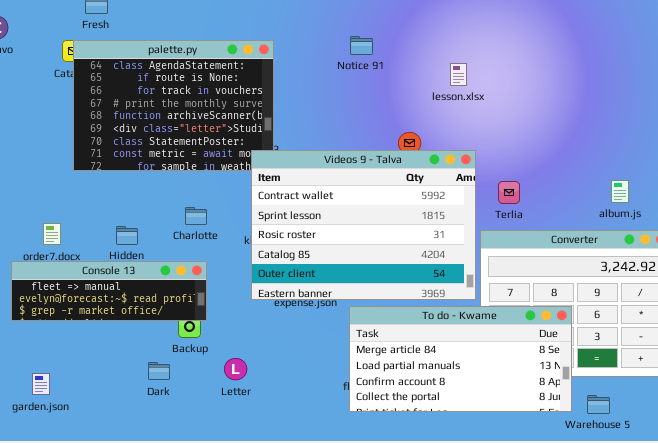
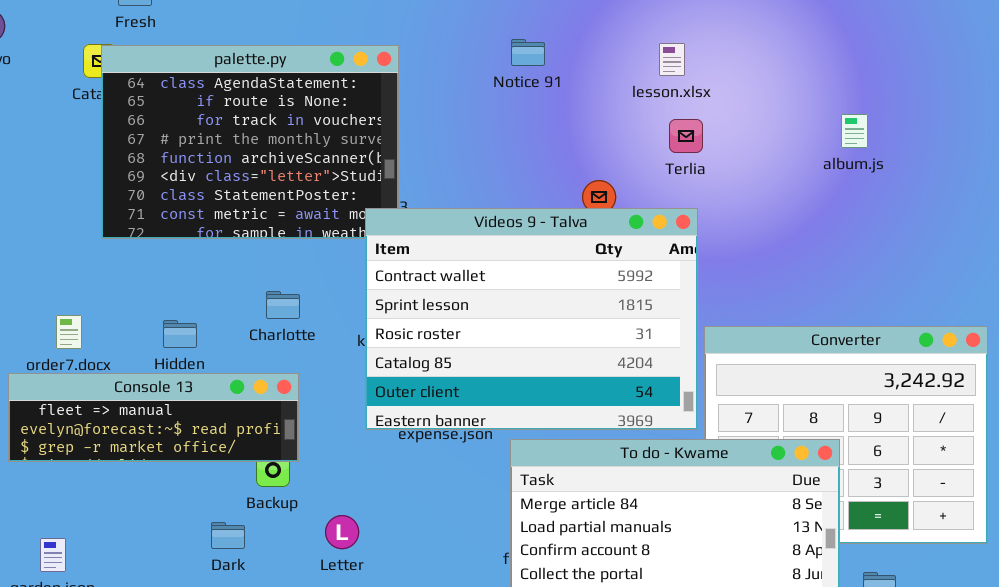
lesson.xlsx: [450,63,467,86] -> [659,43,685,76], moved
album.js: [611,180,629,203] -> [841,114,868,148], moved
Terlia: [498,181,520,204] -> [669,119,703,153], moved

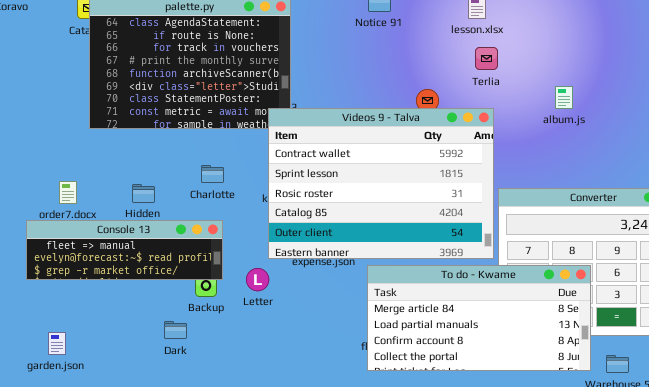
album.js: [841,114,868,148] -> [555,86,573,109], moved
Letter: [325,515,359,549] -> [246,268,269,291], moved

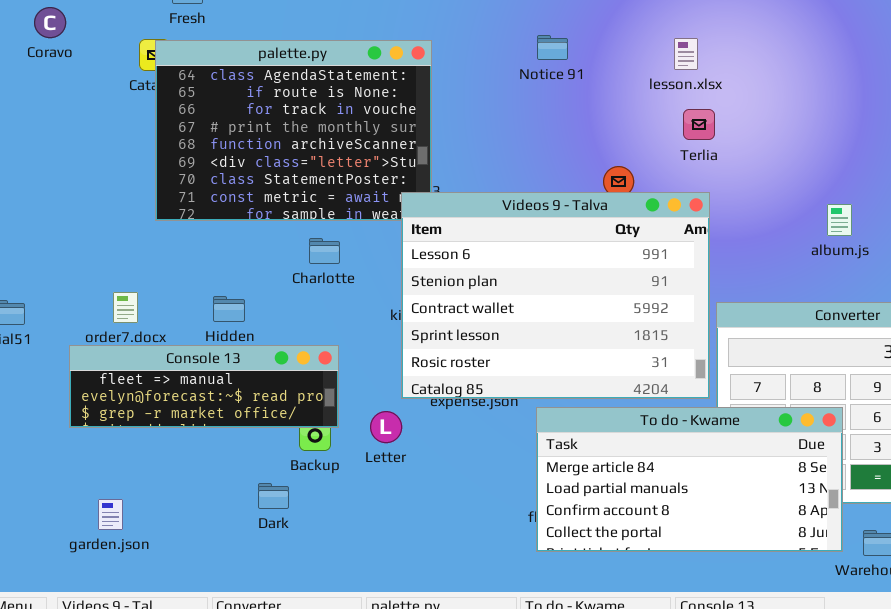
album.js: [555,86,573,109] -> [827,204,852,236], moved
Videos 9 - Talva: [268,108,494,259] -> [401,192,710,399], scrolled up 2 rows
Charlotte: [201,165,224,183] -> [309,238,340,264], moved

